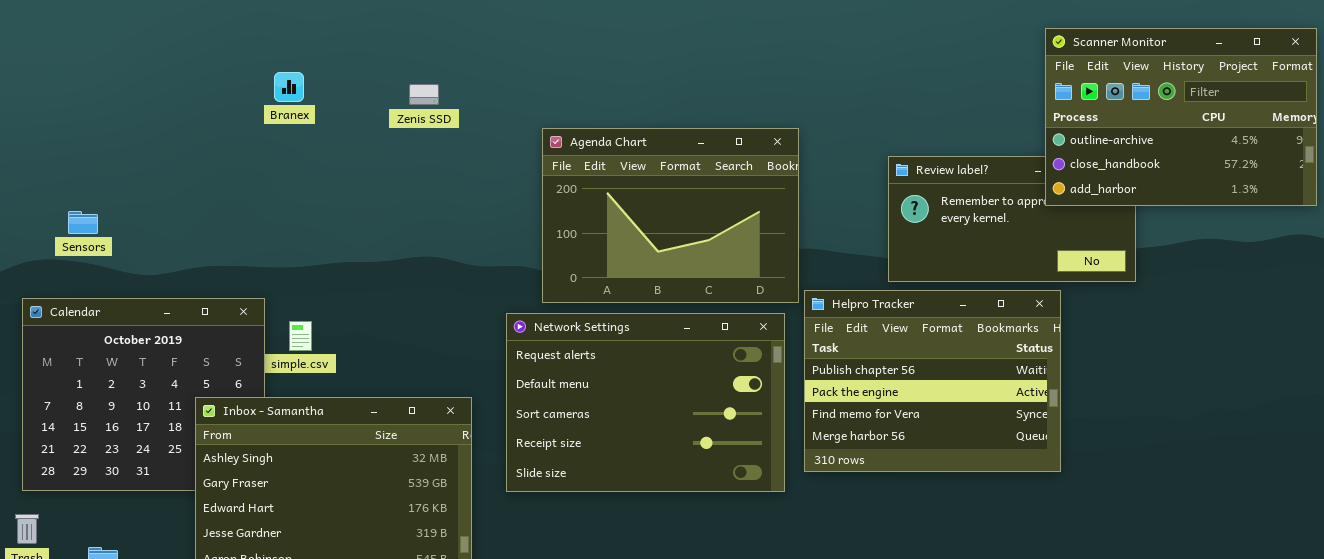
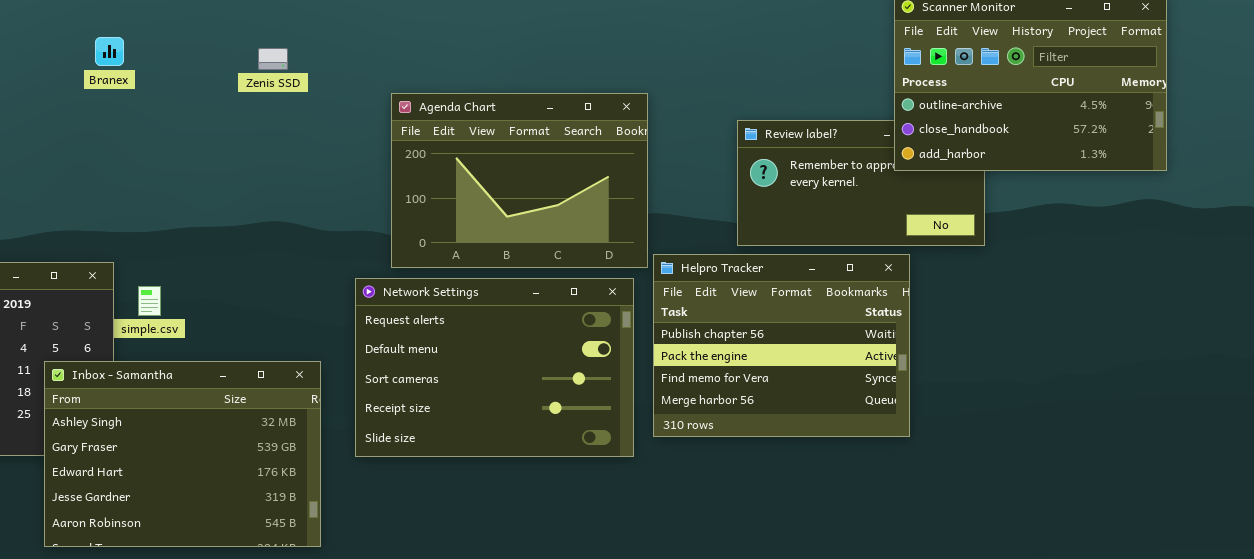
Branex: [274,72,304,102] -> [95,37,124,66], moved

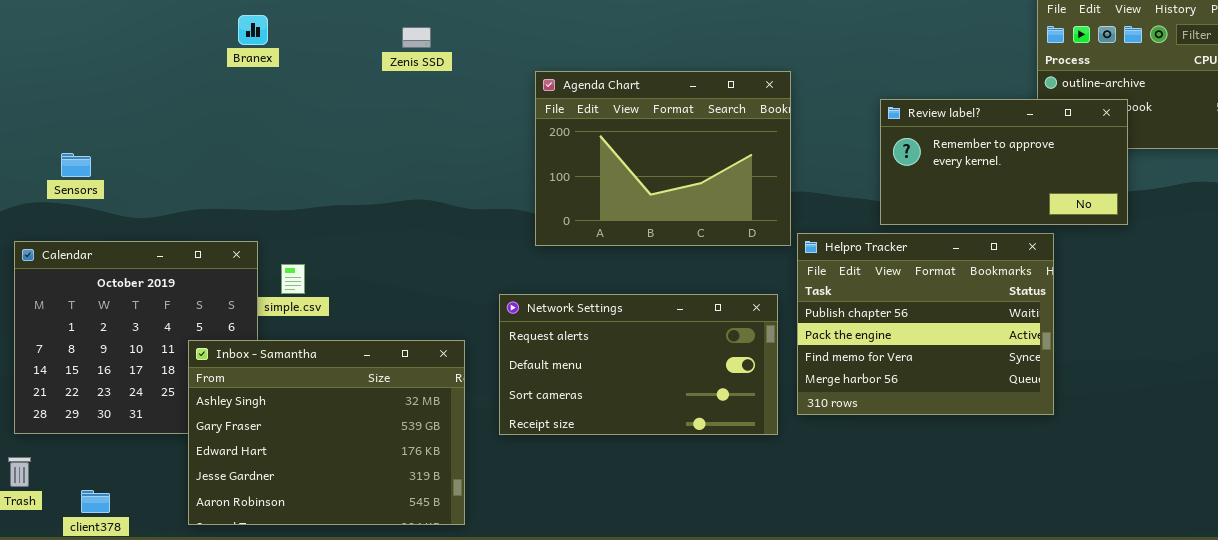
Review label?: [737,120,985,246] -> [880,99,1128,225], raised
Network Settings: [355,278,634,457] -> [499,294,778,435], resized

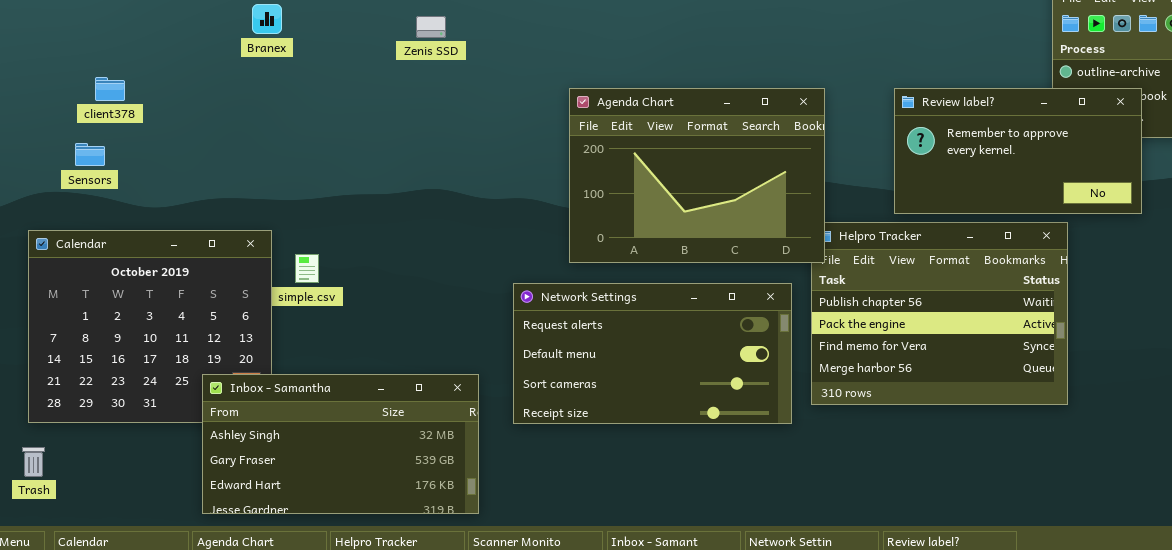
Agenda Chart: [535,71,791,246] -> [569,88,825,263], moved
Inbox - Samantha: [188,340,465,525] -> [202,374,479,514], resized
client378: [81,490,110,513] -> [95,77,125,101], moved

